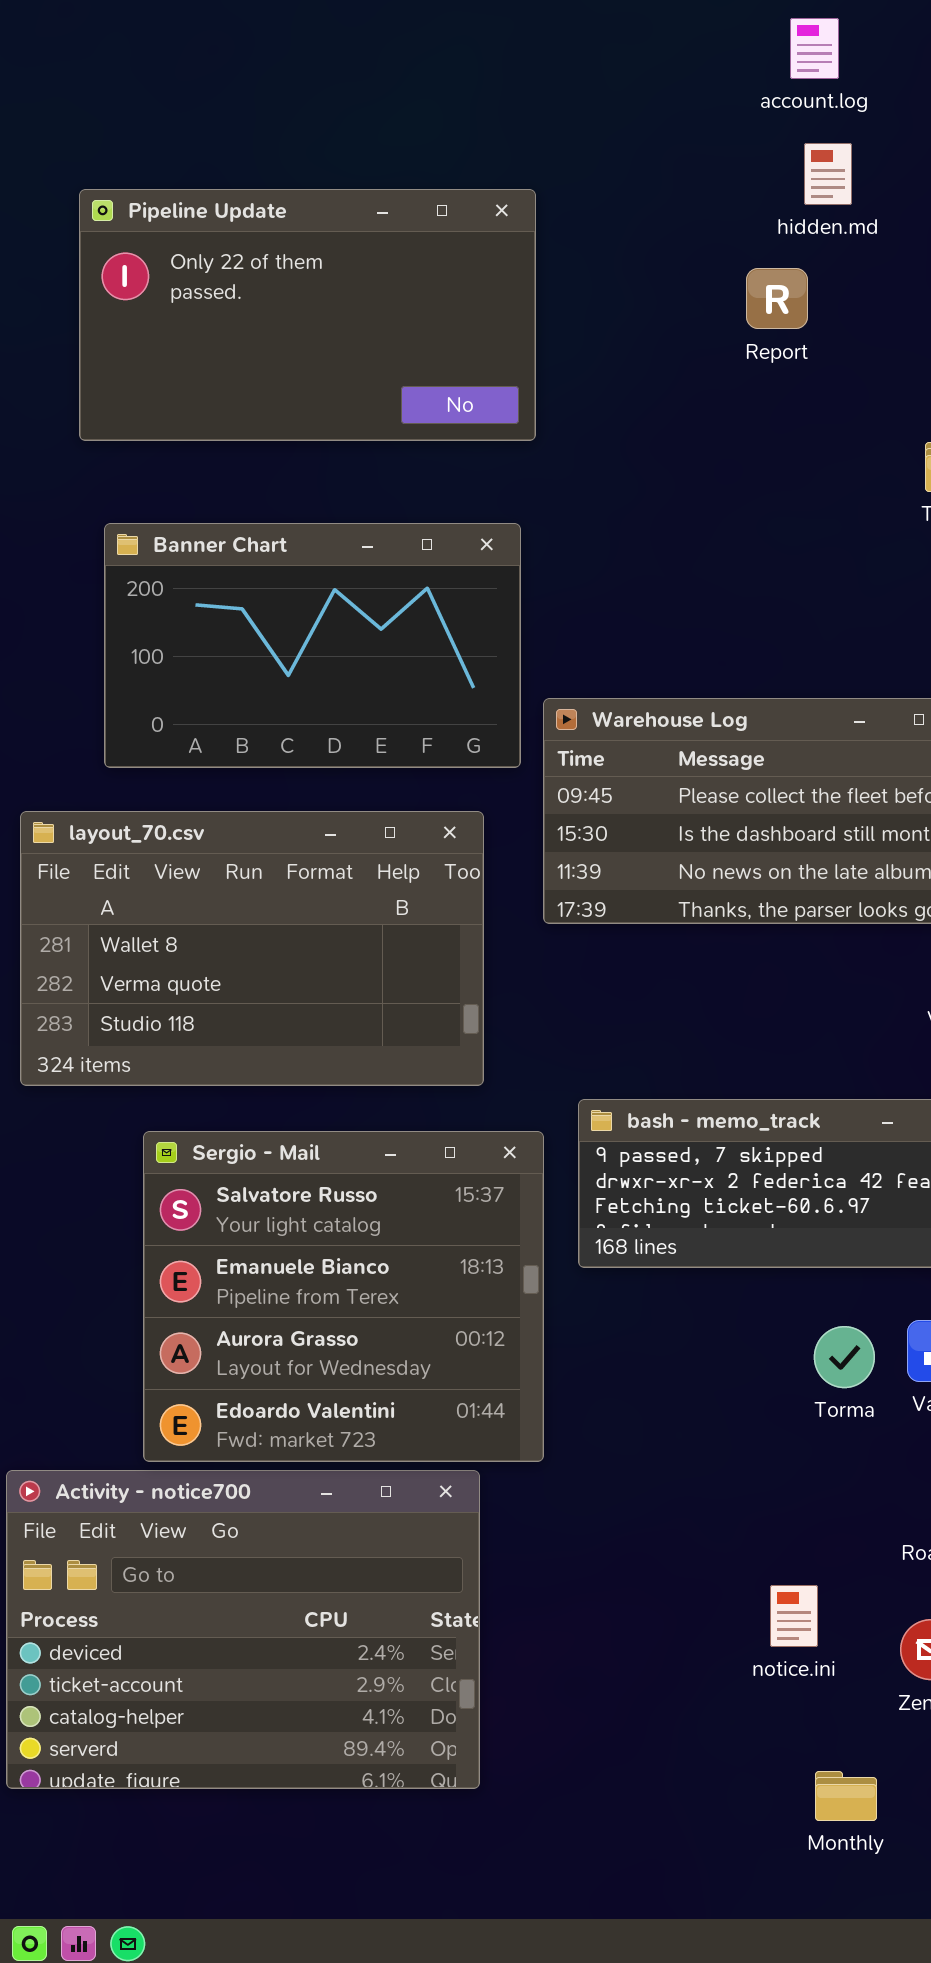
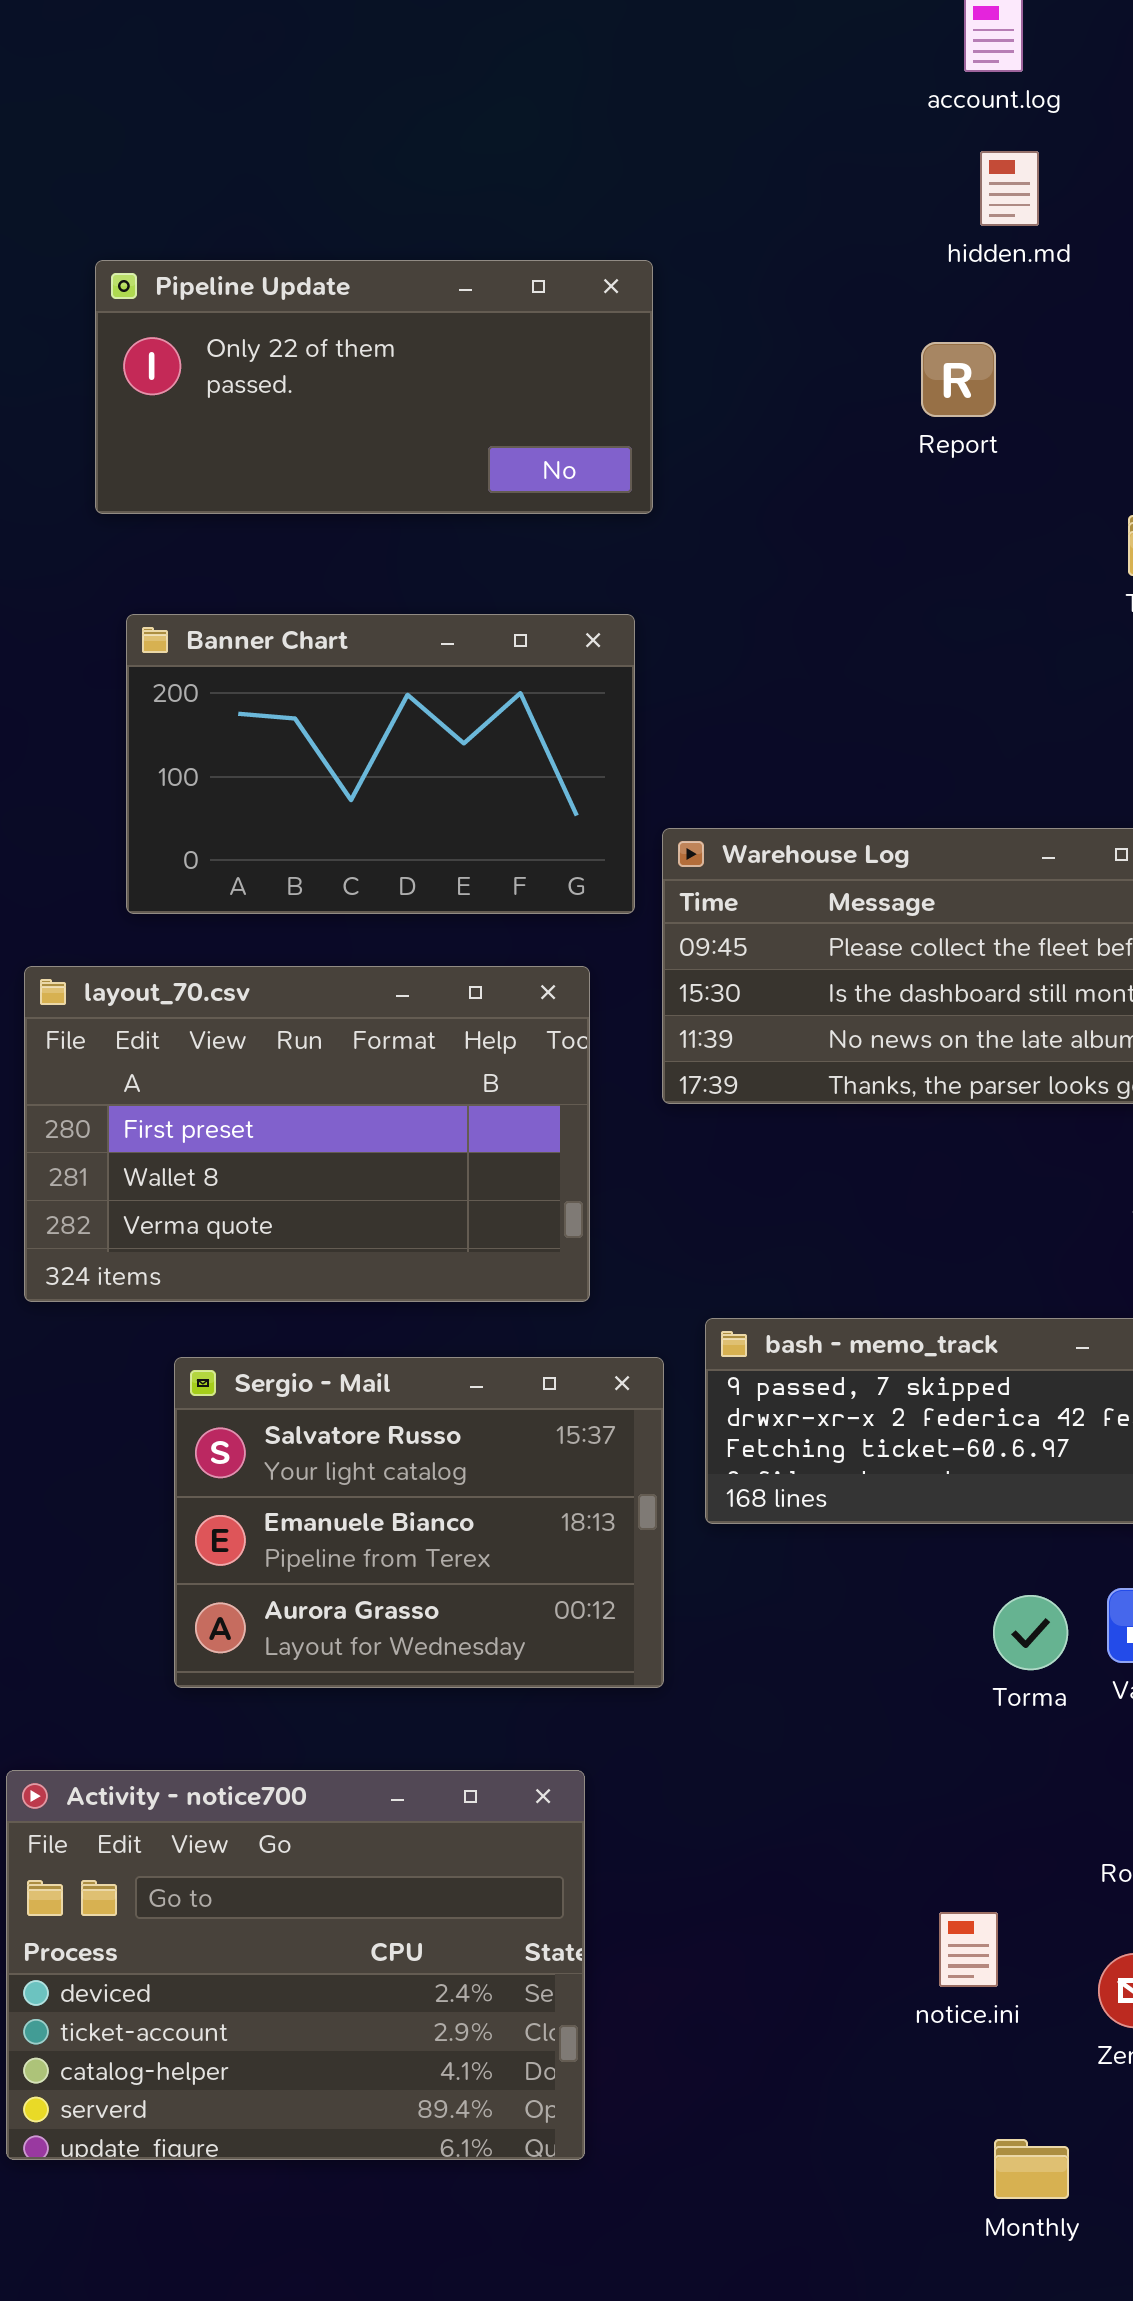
Pipeline Update: [79,189,536,441] -> [95,260,653,514], resized
Report: [746,268,808,329] -> [921,342,996,417], moved
layout_70.csv: [20,811,484,1086] -> [24,966,590,1302], scrolled up 1 row
Sergio - Mail: [143,1131,544,1462] -> [174,1357,664,1688], resized

